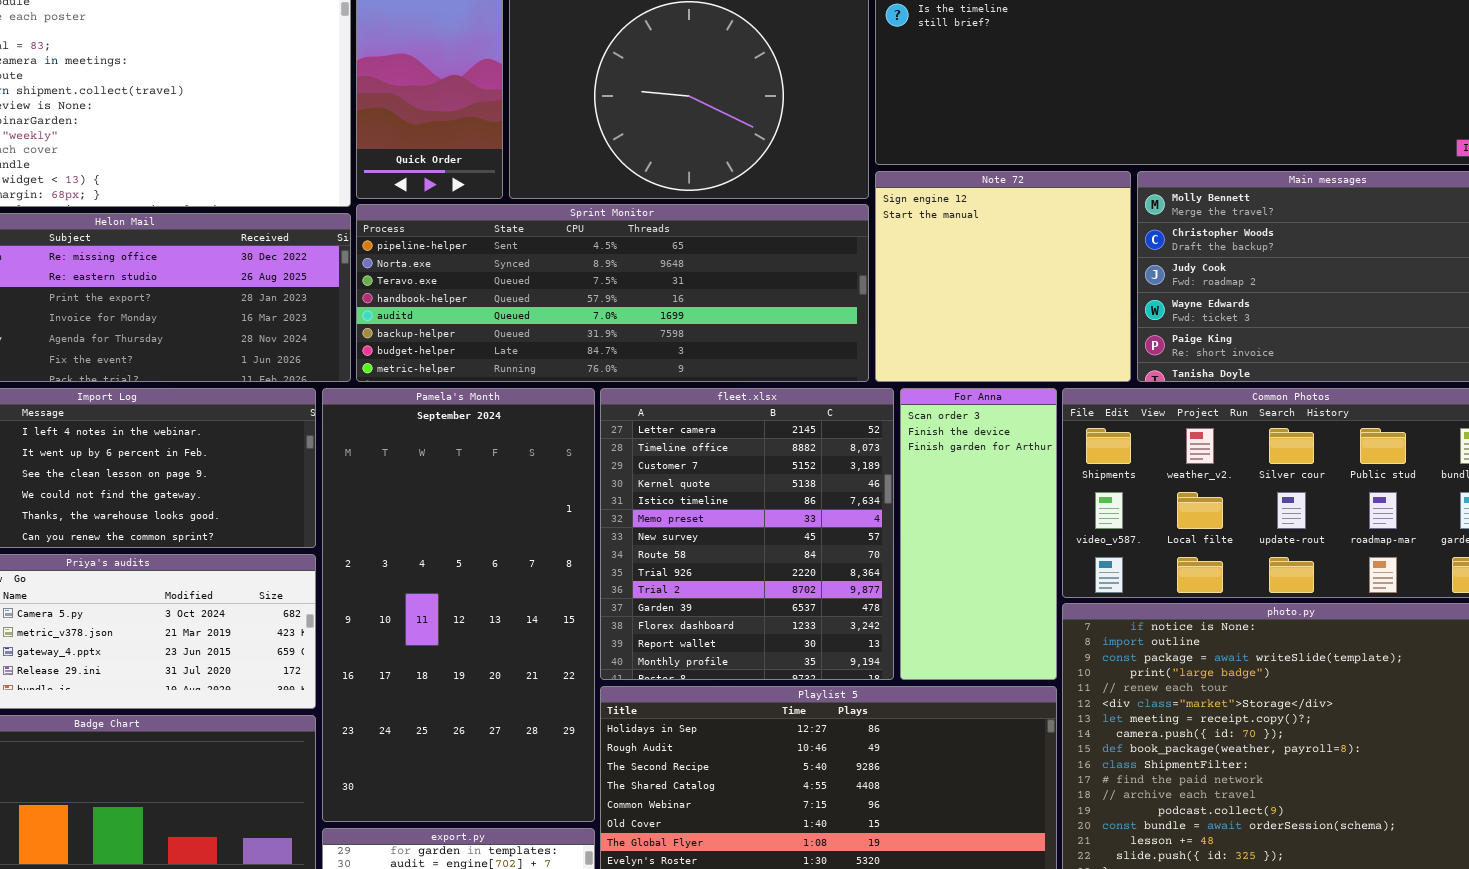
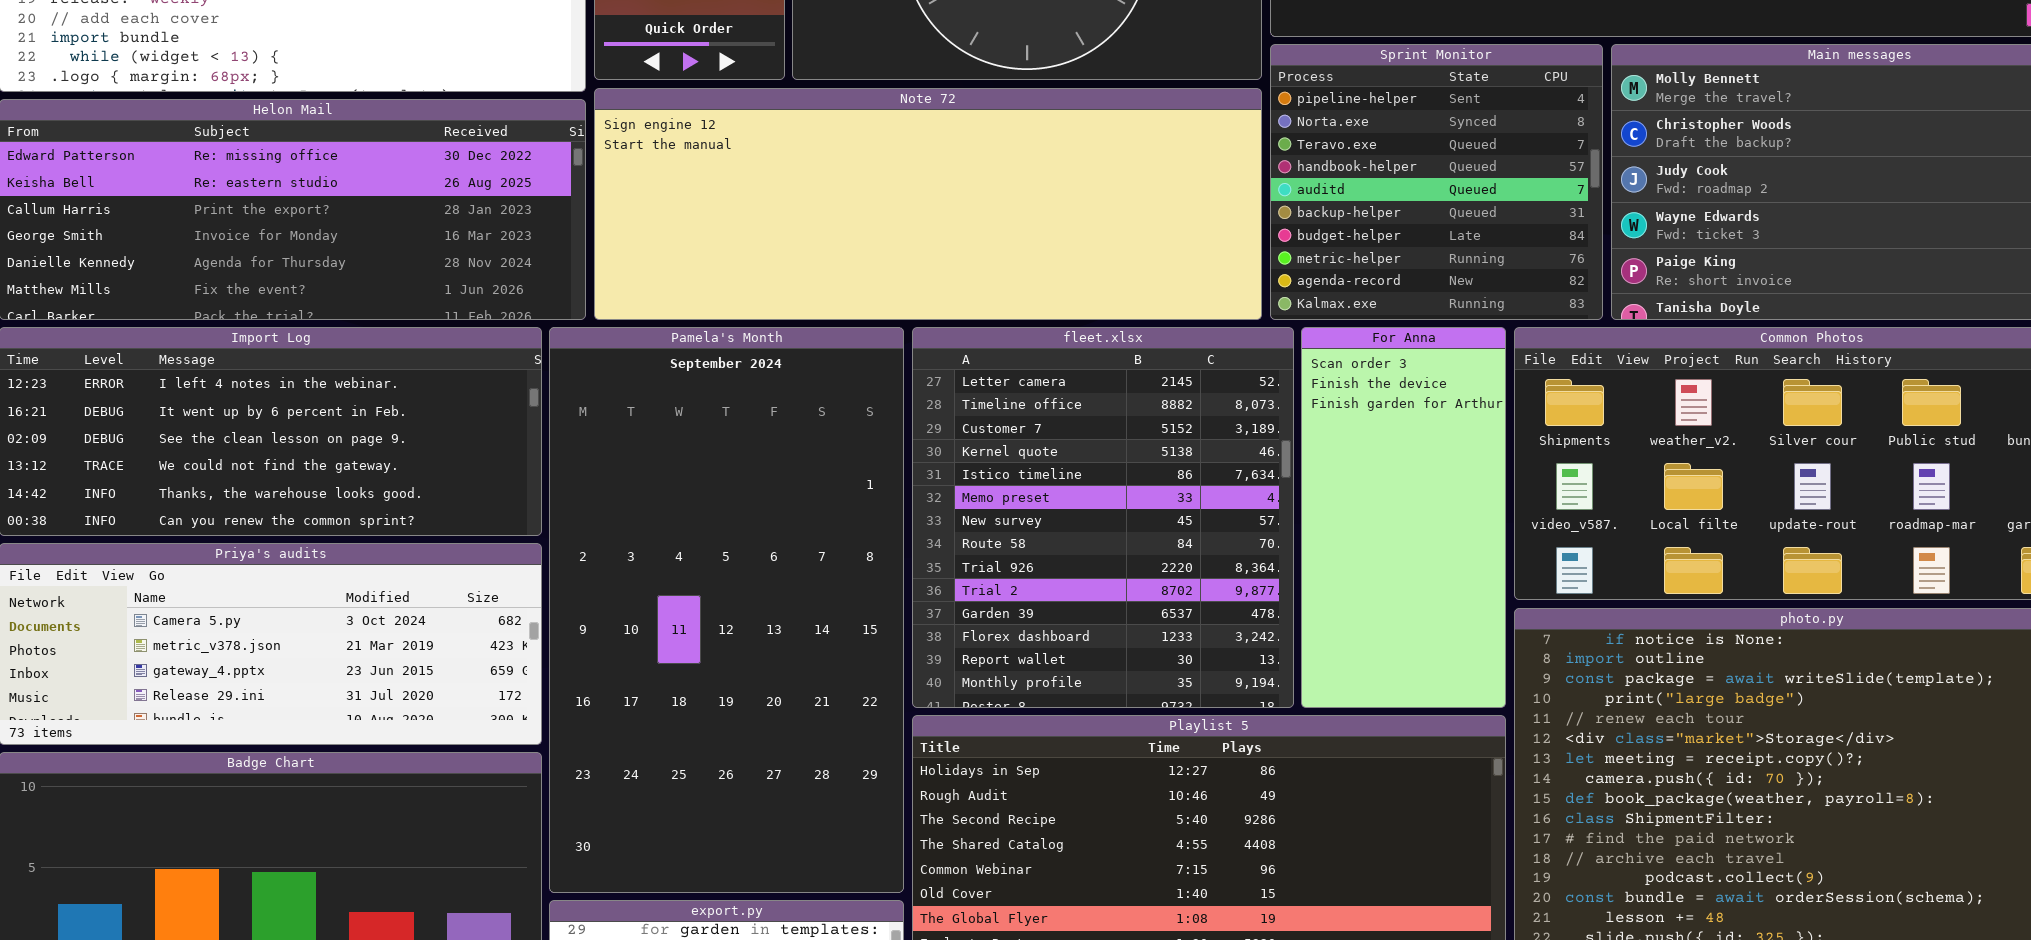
Note 72: [875,171,1131,382] -> [594,88,1262,320], moved, resized
Sprint Monitor: [356,204,869,382] -> [1270,44,1603,320], moved, resized

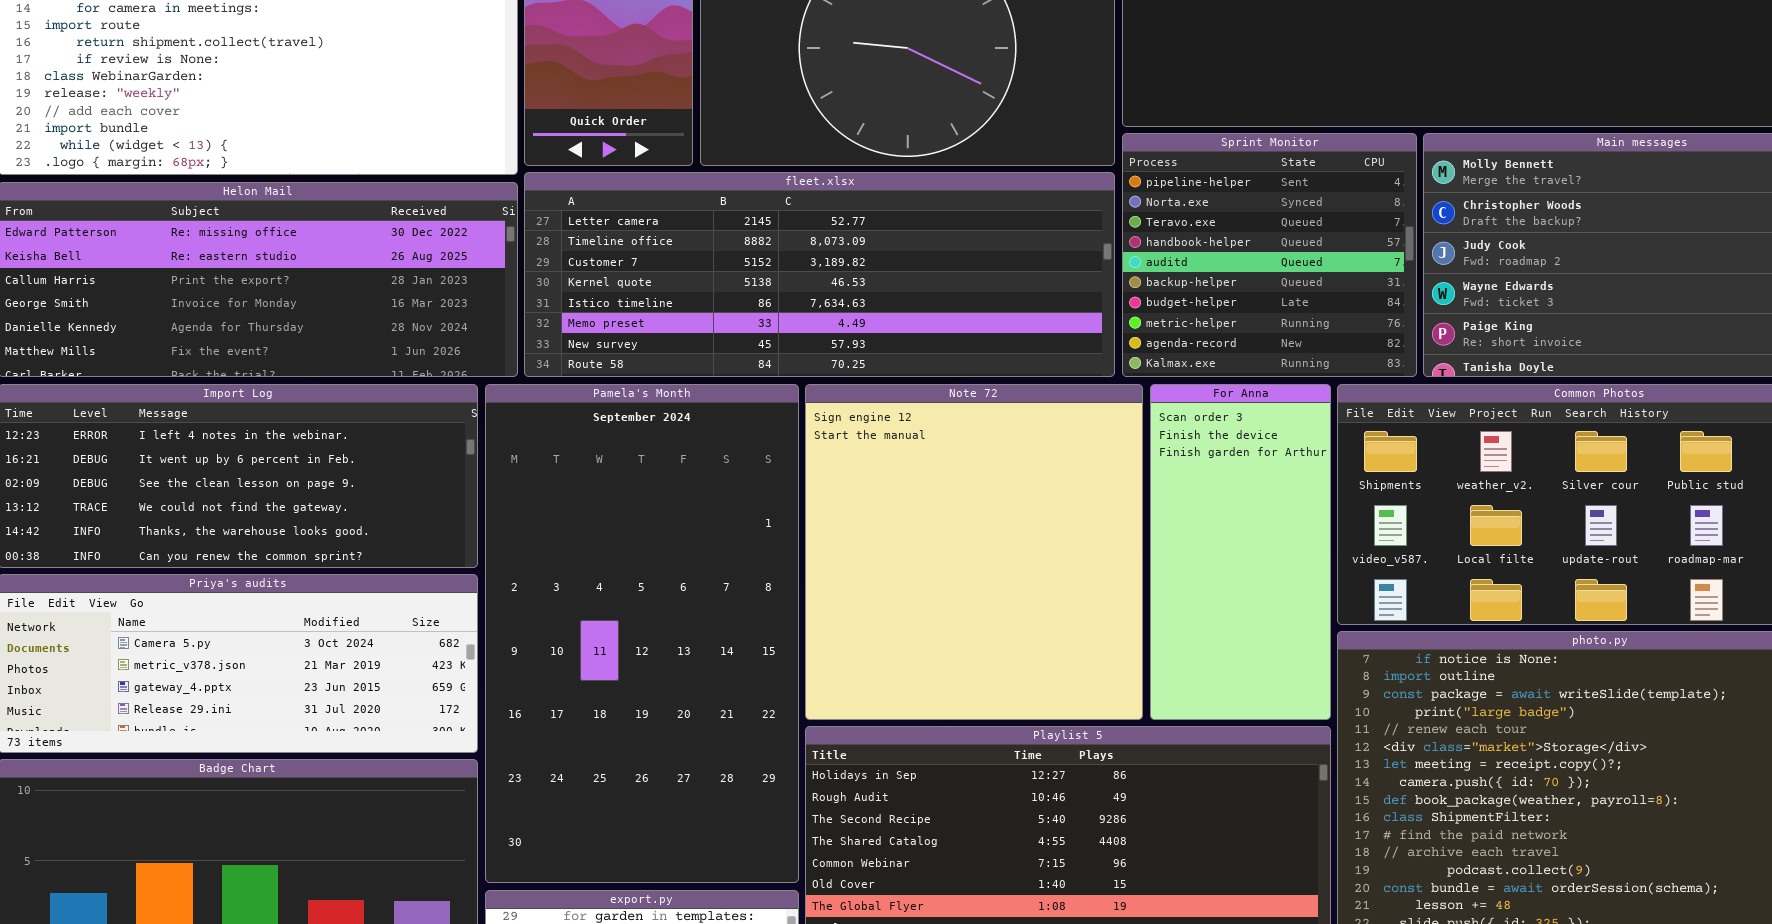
Note 72: [594,88,1262,320] -> [805,384,1143,720], moved, resized
fleet.xlsx: [912,327,1294,708] -> [524,172,1115,377], moved, resized

